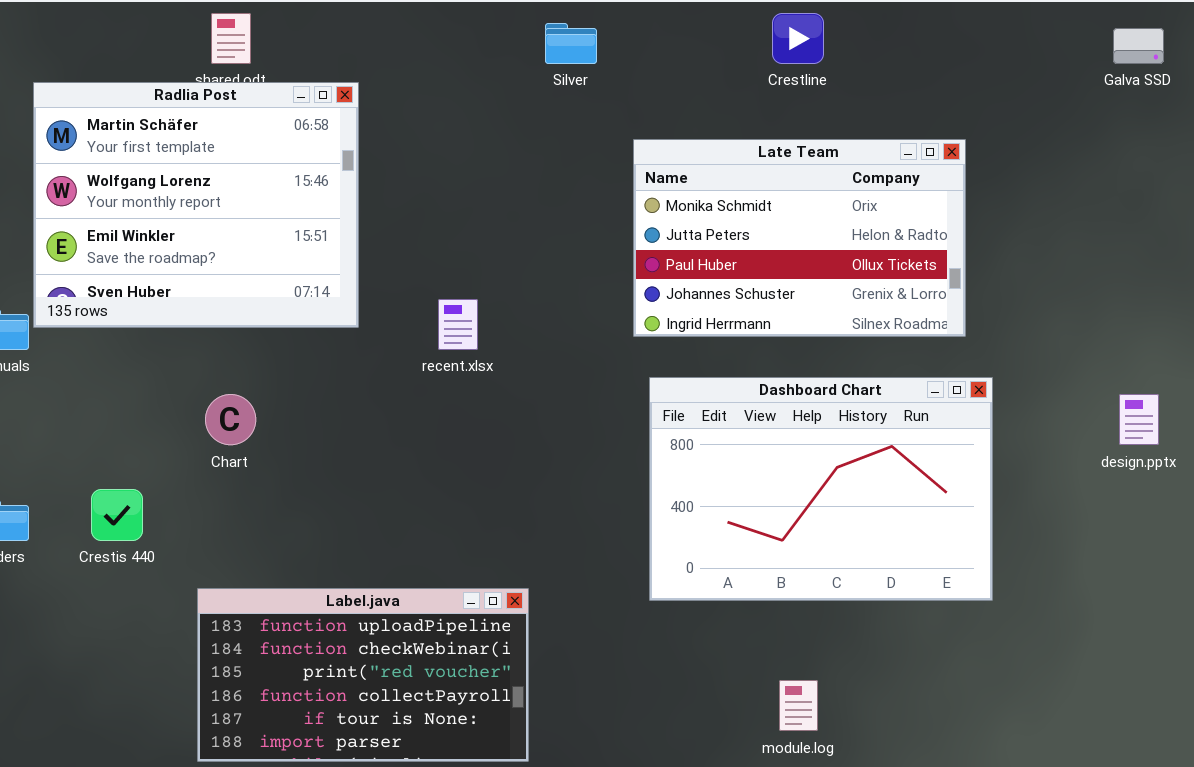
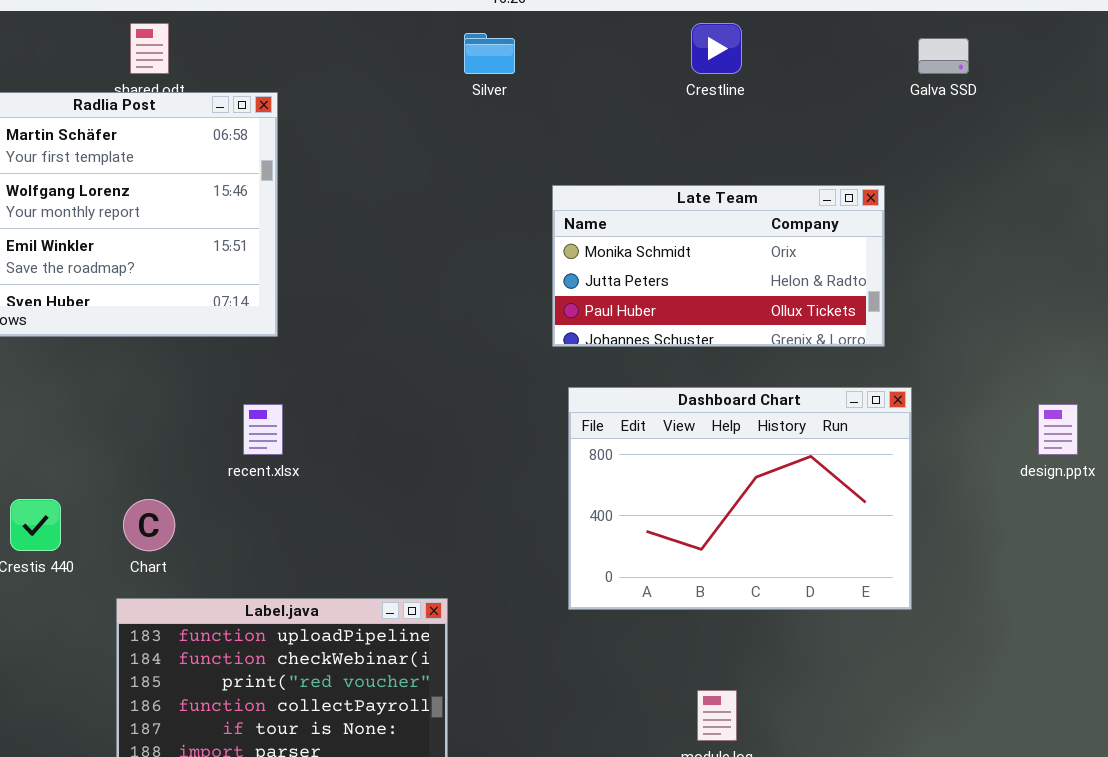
Galva SSD: [1113,28,1164,64] -> [918,38,969,74], moved
Late Team: [633,139,966,337] -> [552,185,885,347], resized
recent.xlsx: [438,299,478,350] -> [243,404,283,455], moved
Chart: [205,394,256,445] -> [123,499,175,551], moved

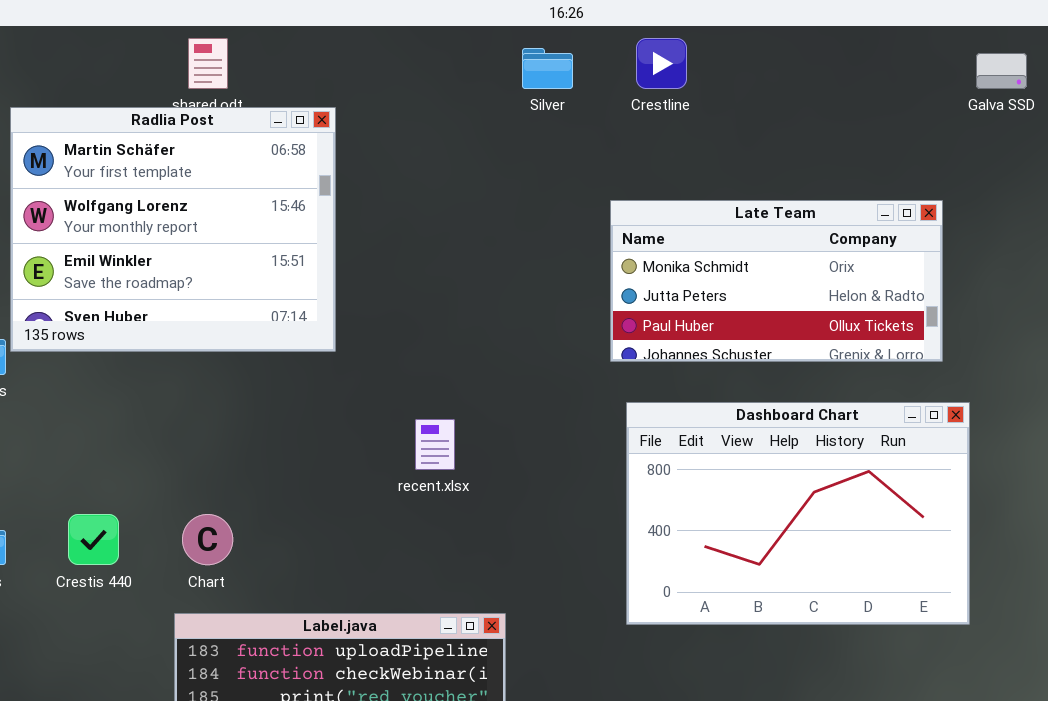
Crestline: [691,23,742,74] -> [636,38,687,89], moved
recent.xlsx: [243,404,283,455] -> [415,419,455,470], moved

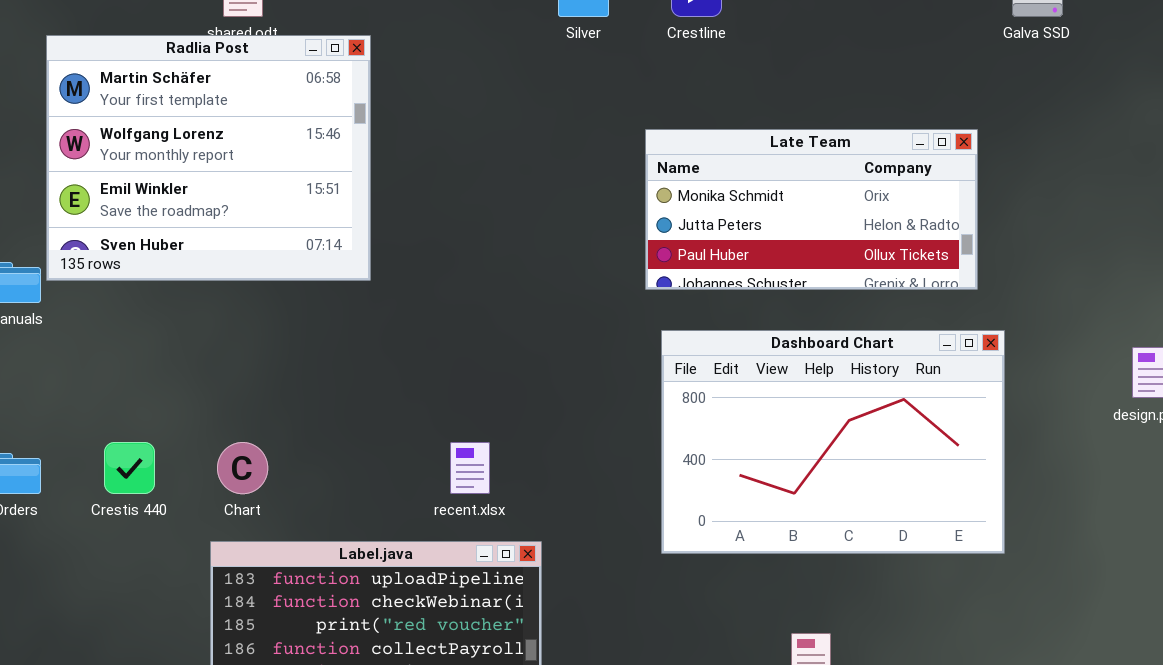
recent.xlsx: [415,419,455,470] -> [450,442,490,494], moved

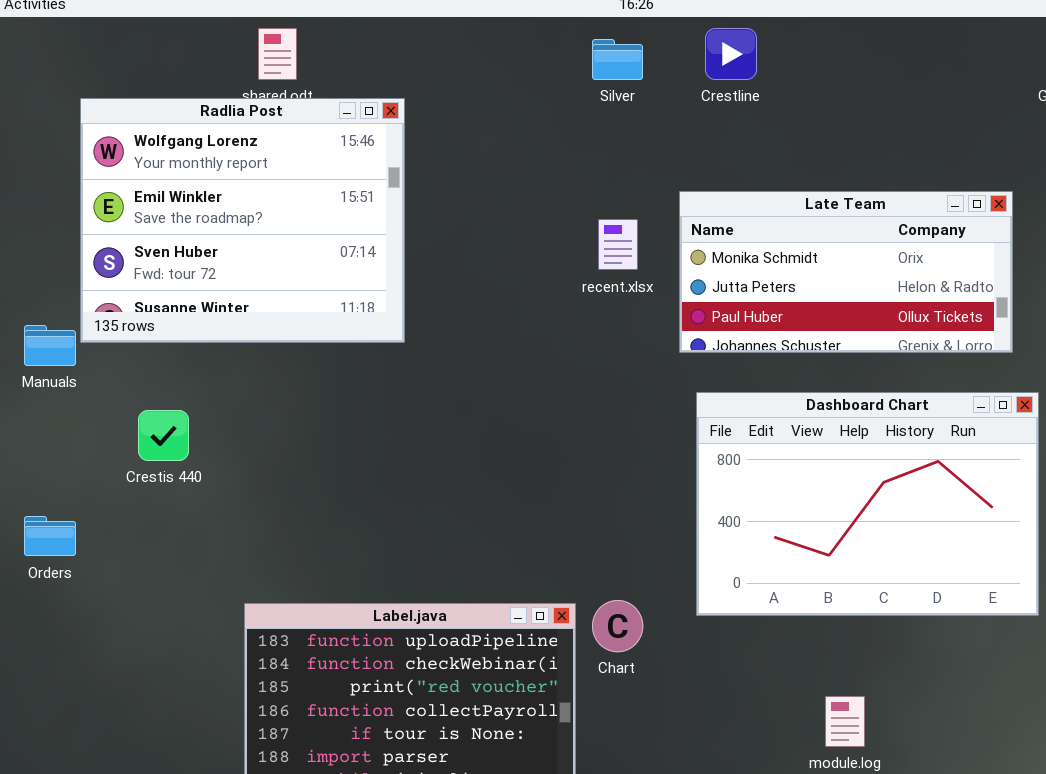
Radlia Post: [46,35,371,281] -> [80,98,405,343], scrolled down 1 row
Crestis 440: [104,442,155,494] -> [138,410,189,461], moved
Chart: [217,442,268,494] -> [592,600,643,652], moved
recent.xlsx: [450,442,490,494] -> [598,219,638,270], moved

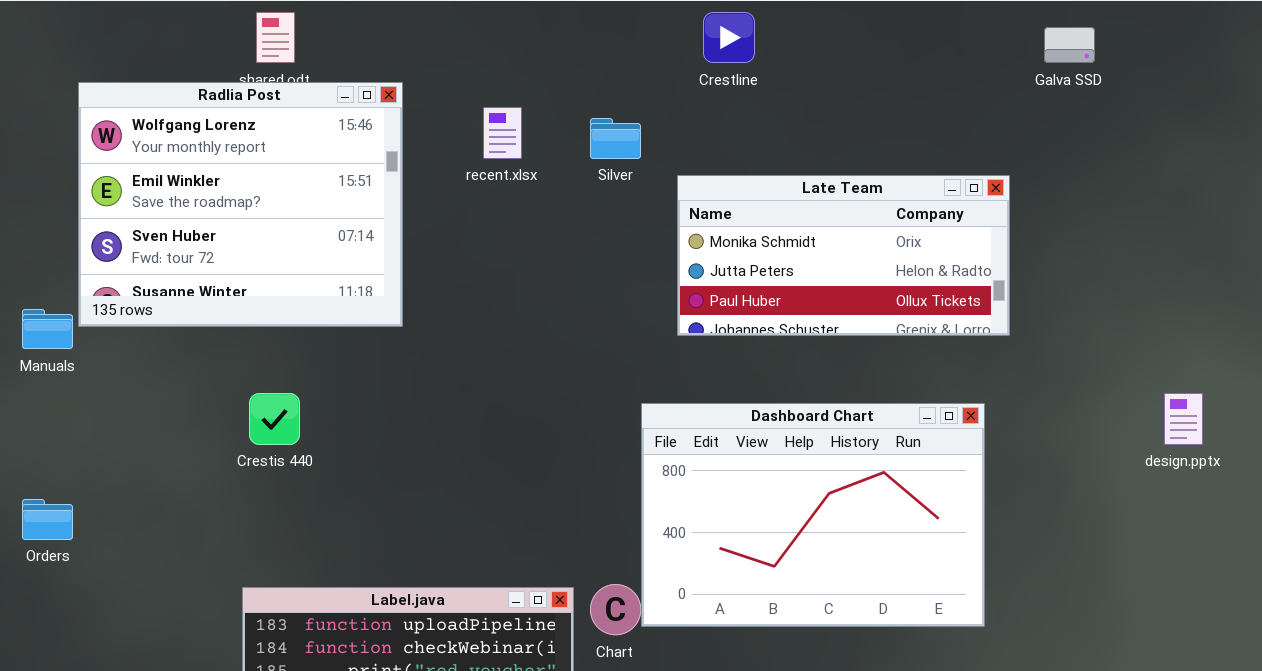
Silver: [592,39,643,80] -> [590,118,641,159], moved
recent.xlsx: [598,219,638,270] -> [483,107,522,159], moved
Dashboard Chart: [696,392,1039,616] -> [641,403,985,627], moved
Crestis 440: [138,410,189,461] -> [249,393,300,445], moved

